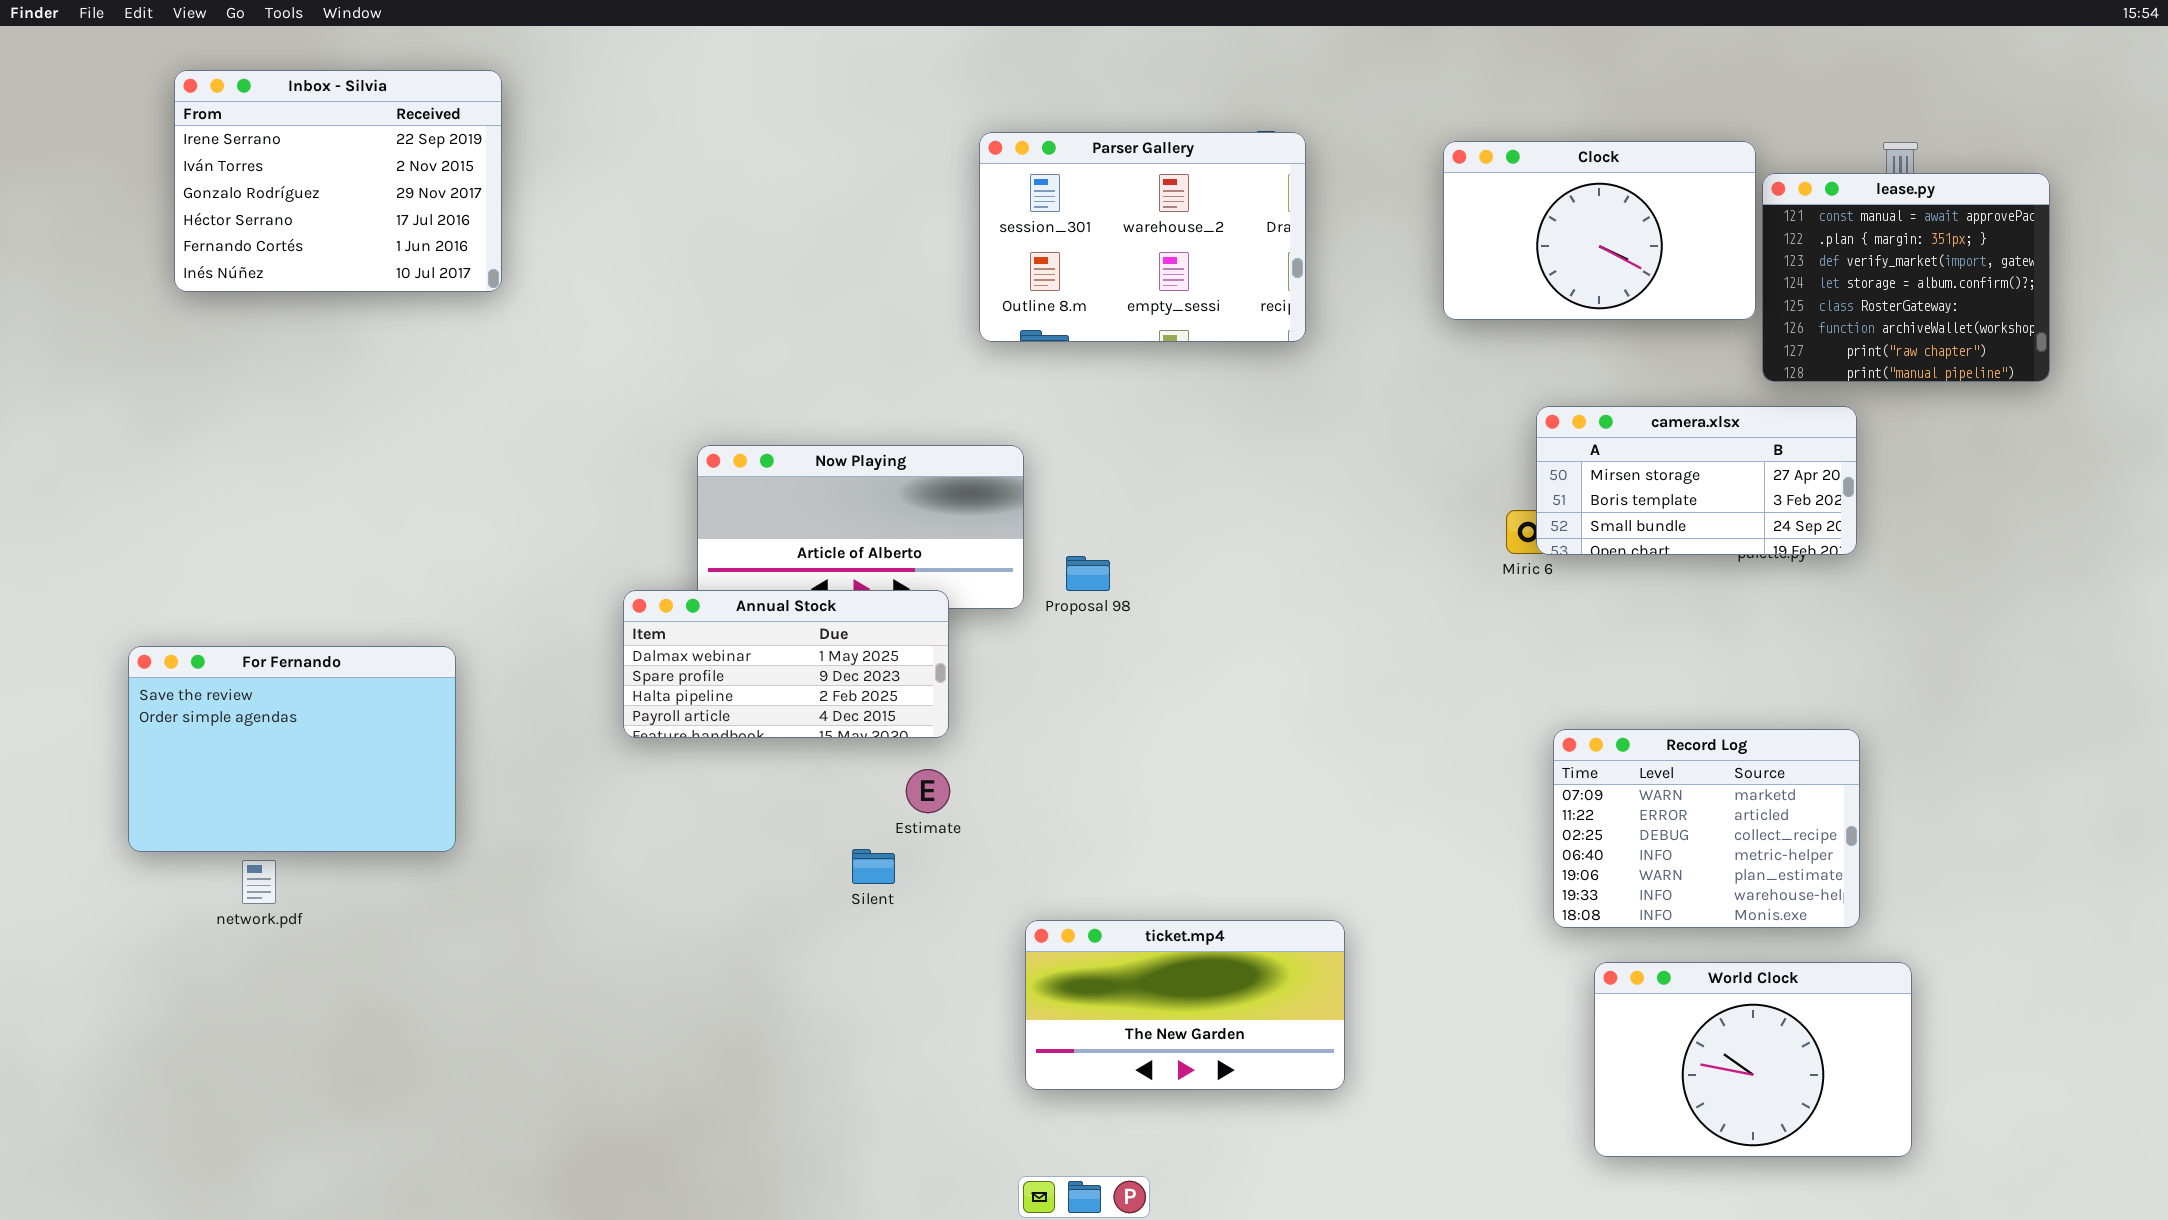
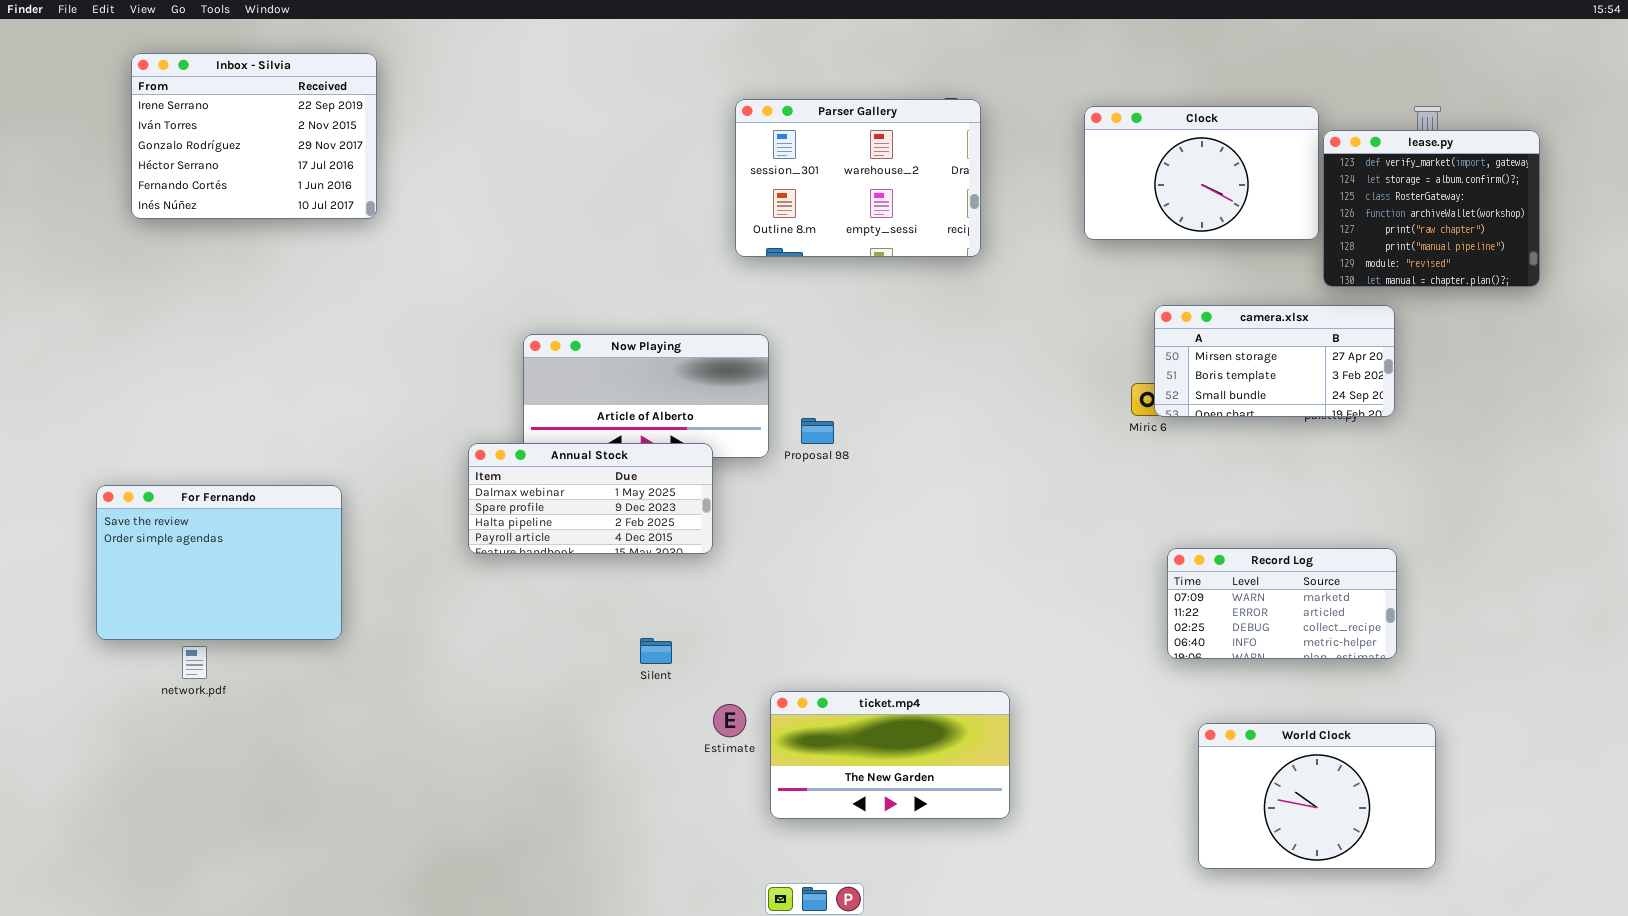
lease.py: [1762,173,2050,382] -> [1323,130,1540,287], scrolled down 2 rows
Record Log: [1553,729,1860,928] -> [1167,548,1397,659], resized
Estimate: [906,769,950,813] -> [713,704,746,737], moved

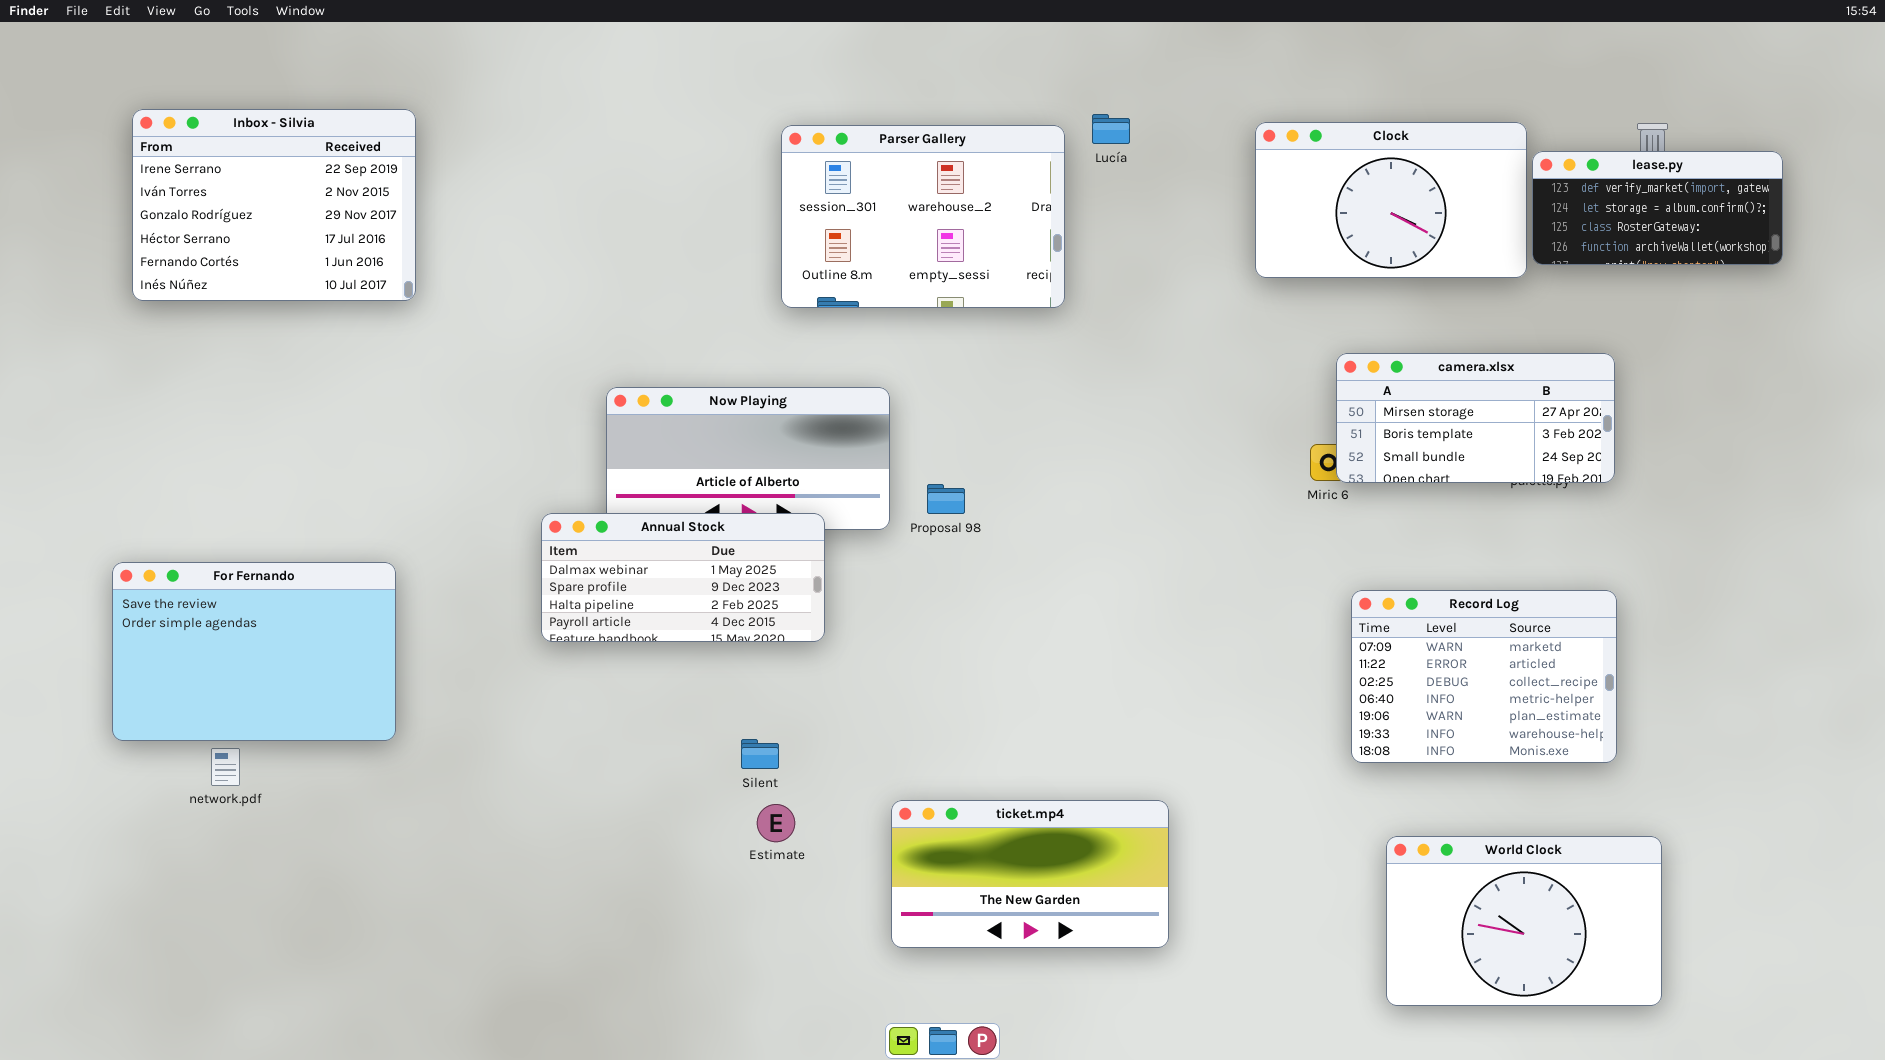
Inbox - Silvia: [131,53,377,219] -> [132,109,416,301], moved
Parser Gallery: [735,99,981,257] -> [781,125,1065,308], moved
lease.py: [1323,130,1540,287] -> [1532,151,1783,265], resized
Record Log: [1167,548,1397,659] -> [1351,590,1617,763], resized
Estimate: [713,704,746,737] -> [757,804,795,842], moved

